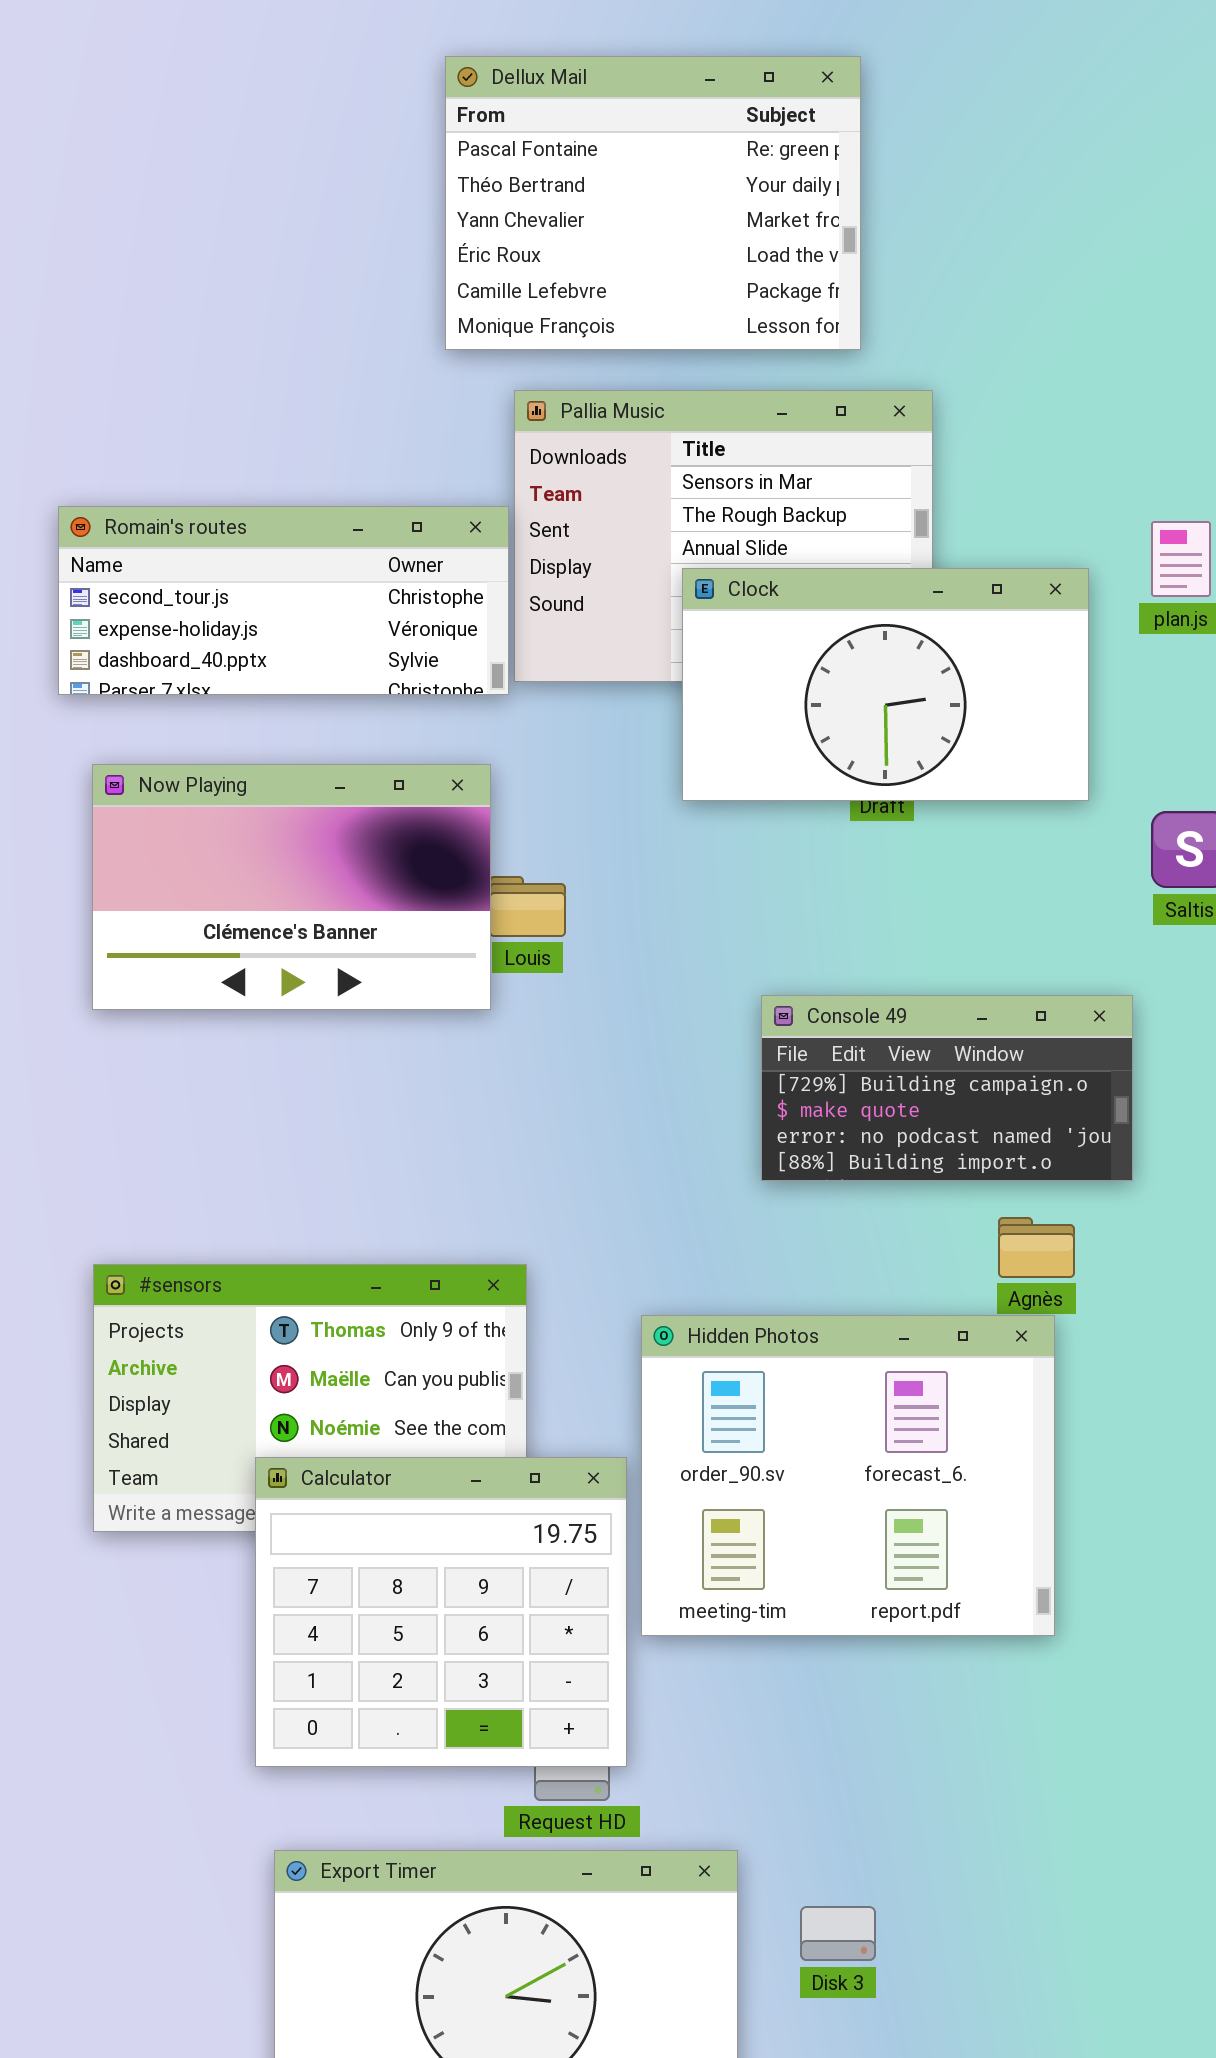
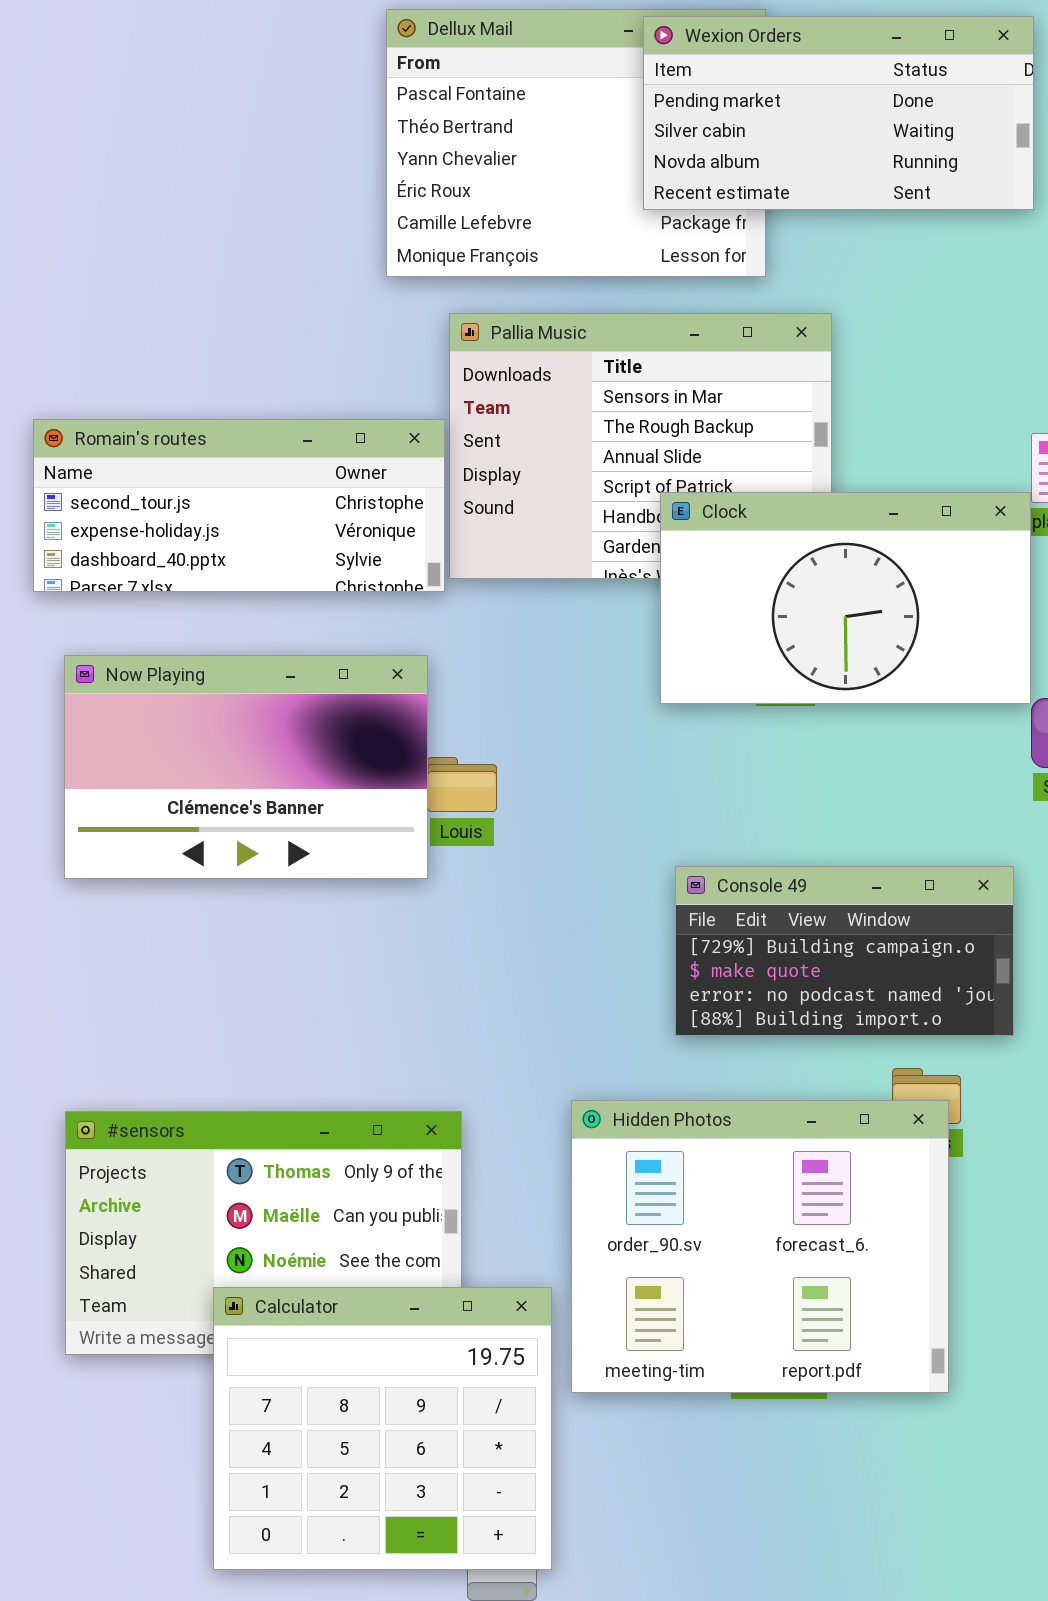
Wexion Orders: none -> [643,16,1034,210], opened
Clock: [682,568,1089,801] -> [660,492,1031,704], moved
Hidden Photos: [641,1315,1055,1636] -> [571,1100,949,1393], moved

